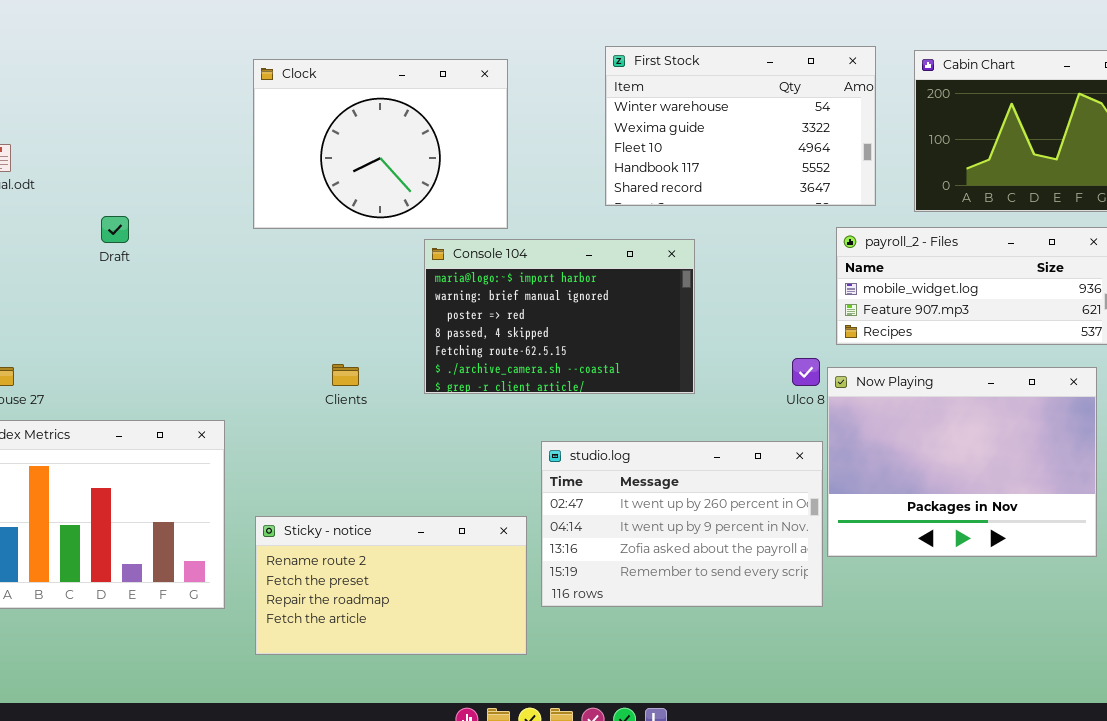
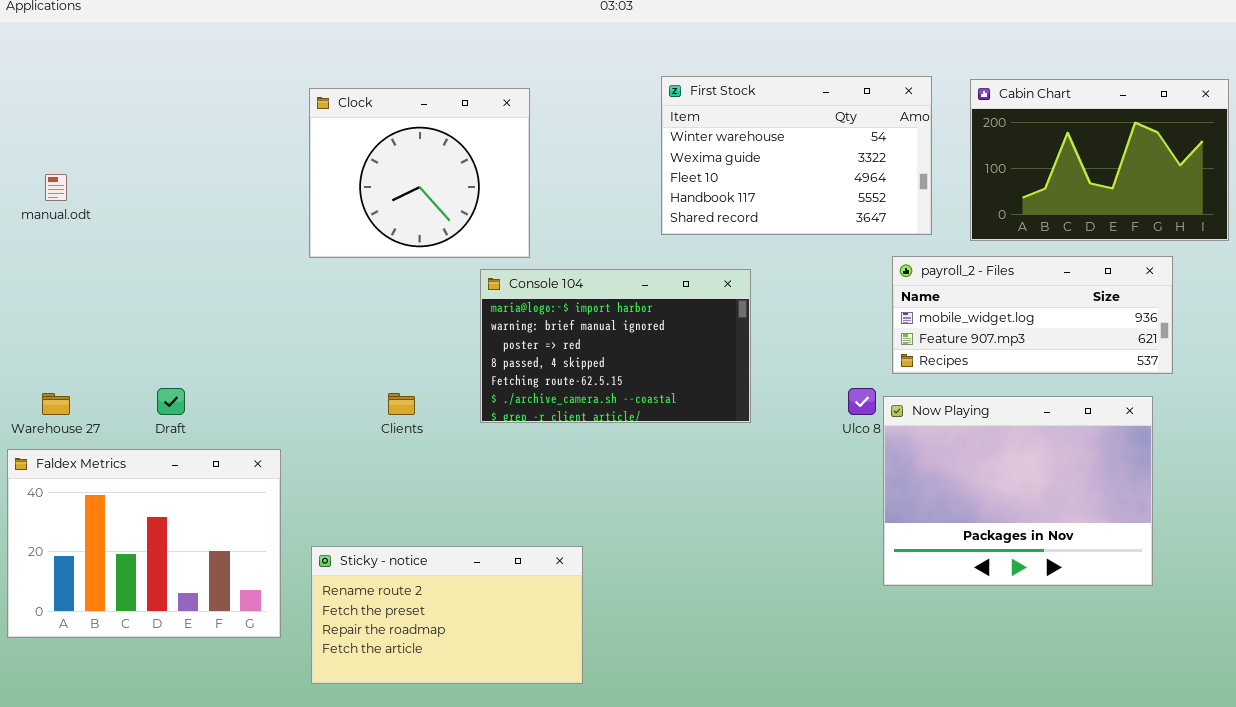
Clock: [253,59,508,229] -> [309,88,530,258], resized
Draft: [101,216,129,243] -> [157,388,185,415], moved
studio.log: [541,441,823,607] -> none, closed

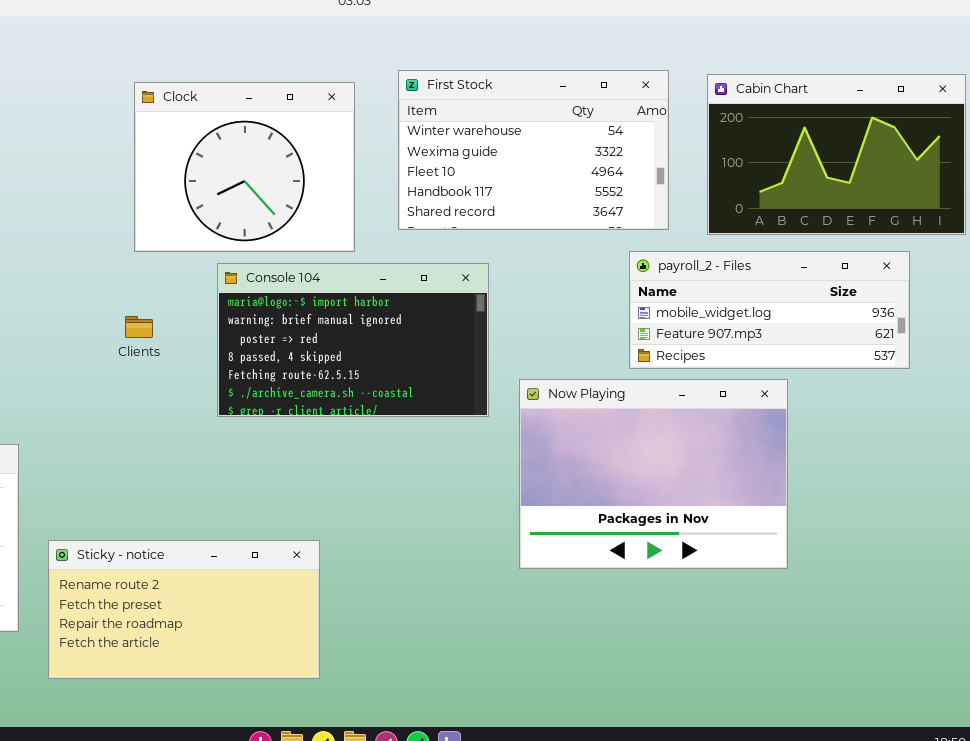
Clock: [309,88,530,258] -> [134,82,355,252], moved
Clients: [388,393,415,415] -> [125,316,153,338], moved
Now Playing: [883,396,1153,586] -> [519,379,788,569], moved

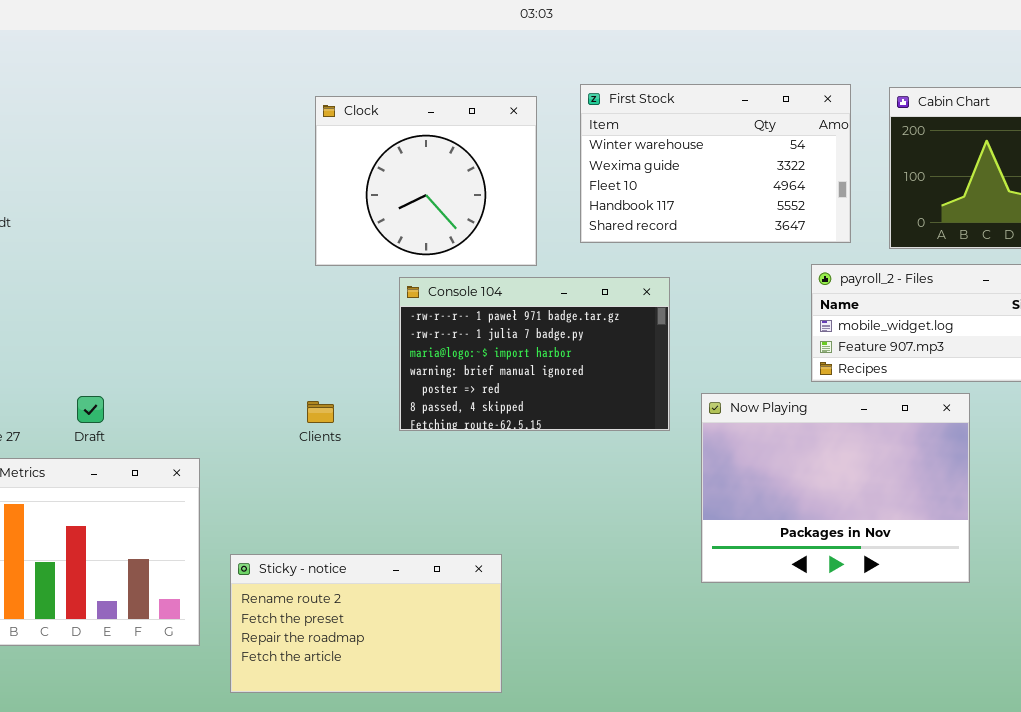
Console 104: [217,263,489,417] -> [399,277,670,431], scrolled up 2 rows
Clients: [125,316,153,338] -> [307,401,334,423], moved

